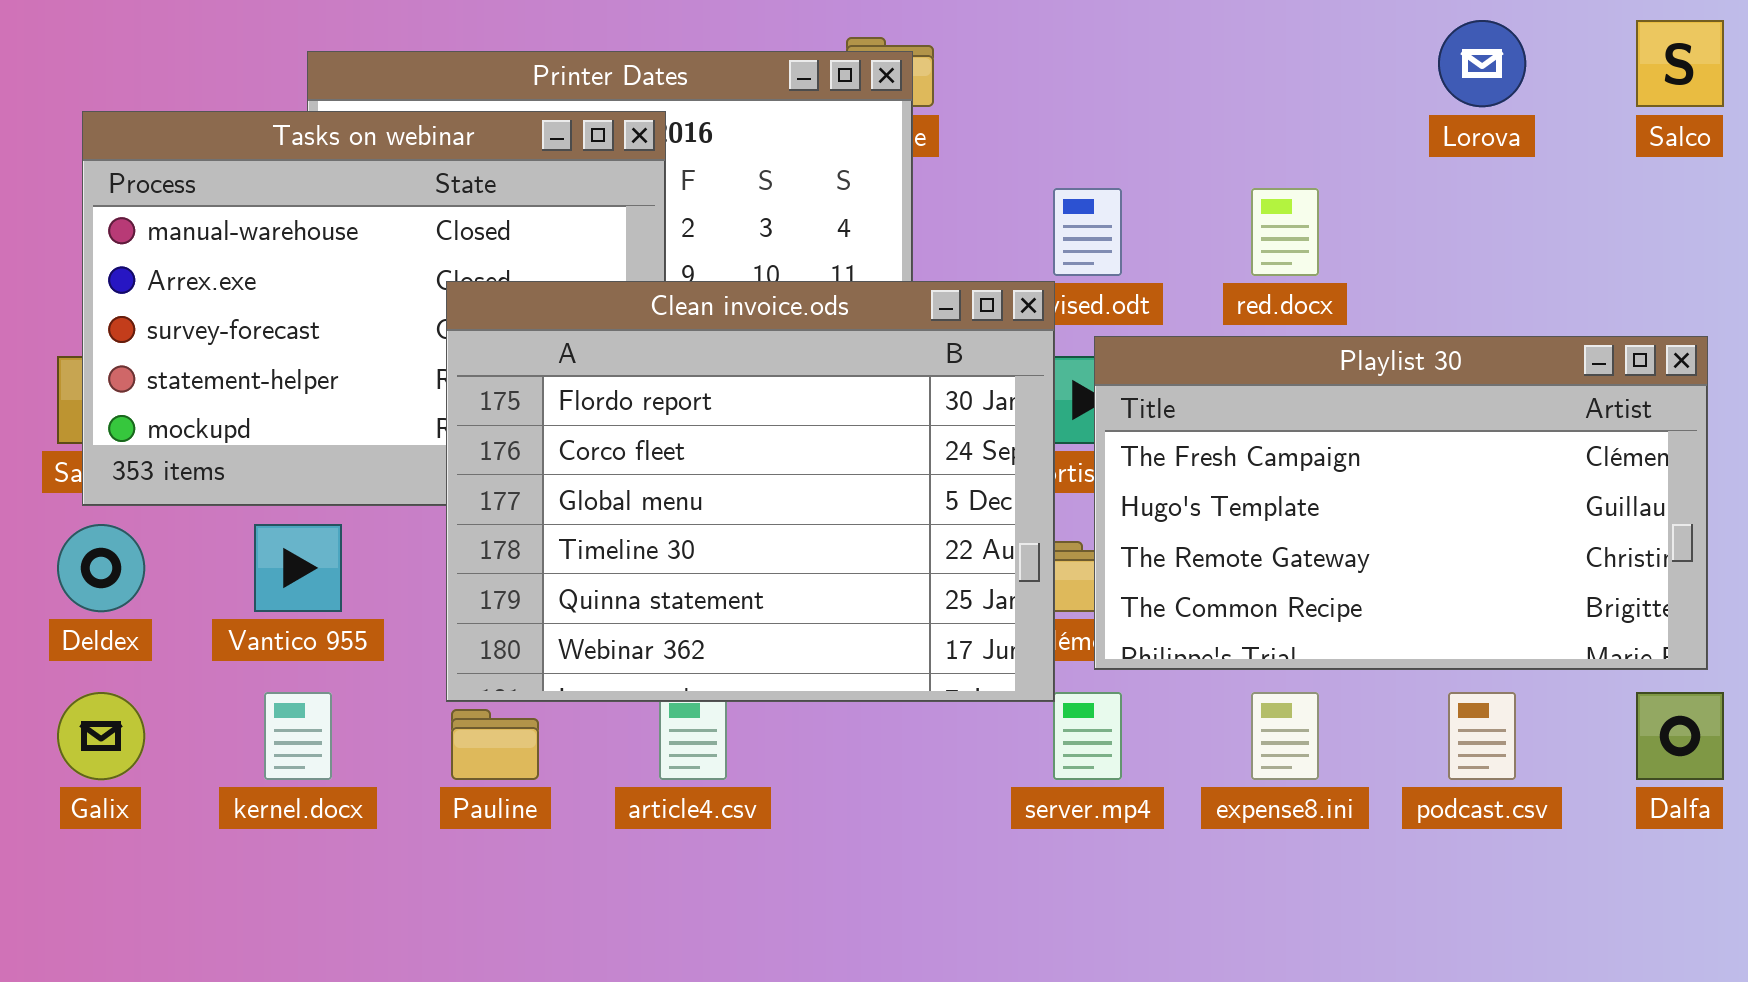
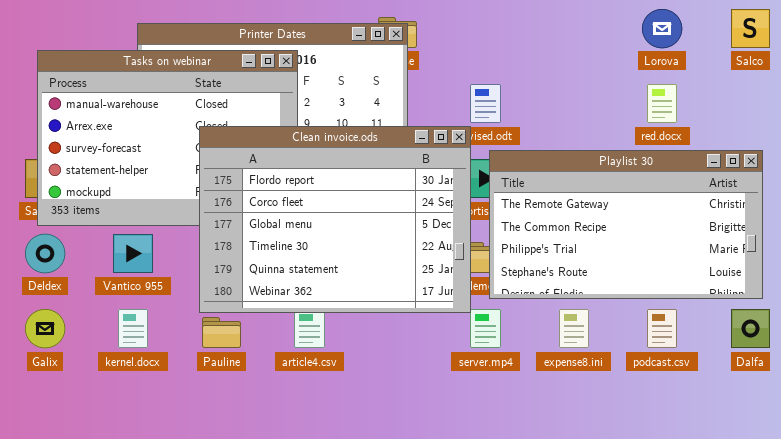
red.docx: [1251,188,1319,276] -> [647,84,677,123], moved
Playlist 30: [1094,336,1708,670] -> [489,150,763,299], scrolled down 2 rows

